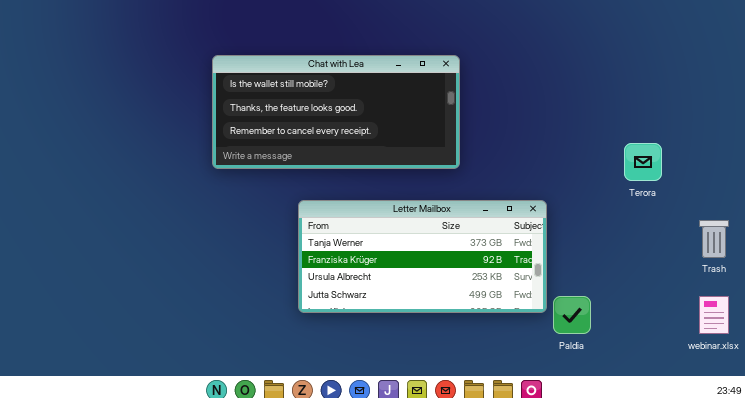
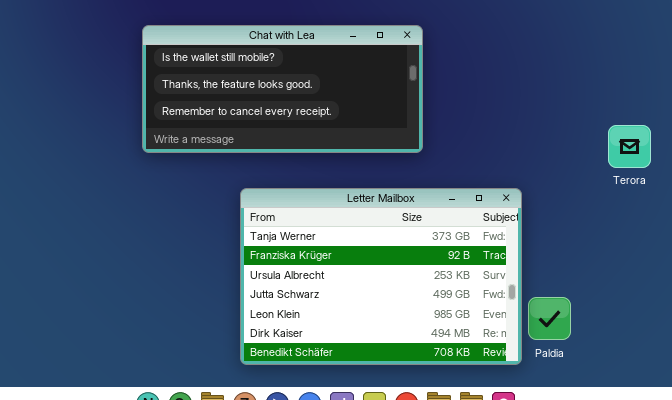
Letter Mailbox: [298,200,547,313] -> [240,188,522,365], resized

